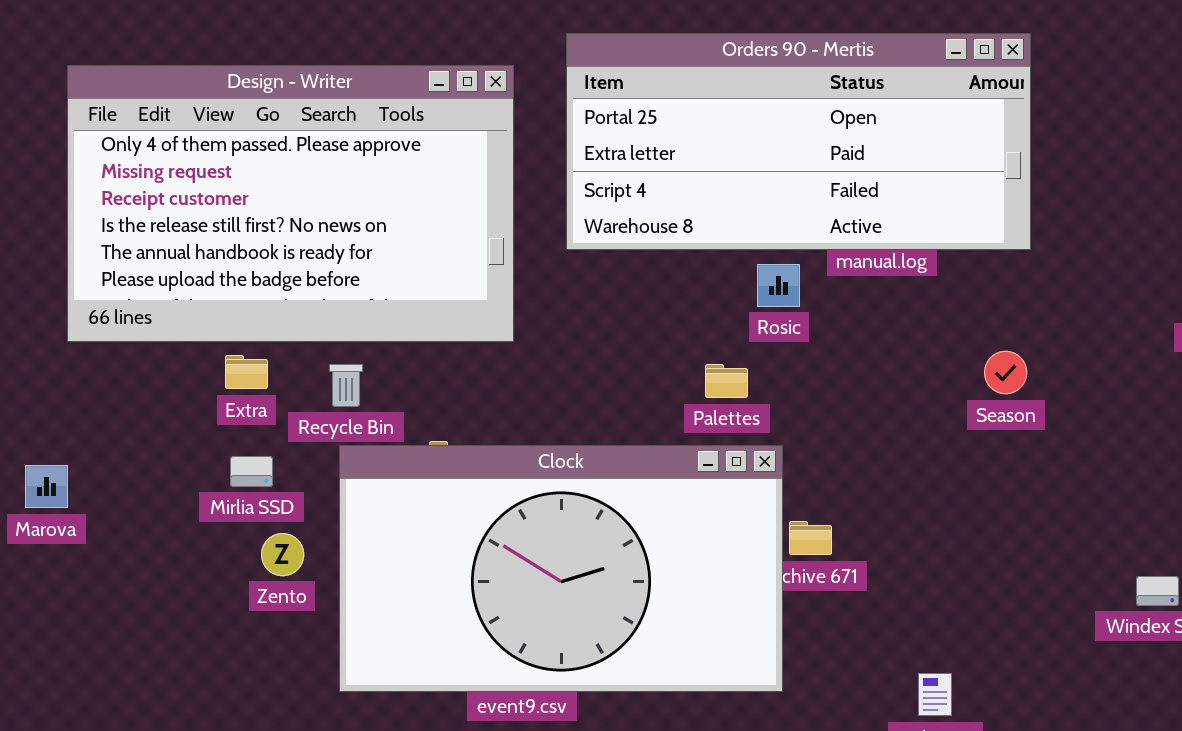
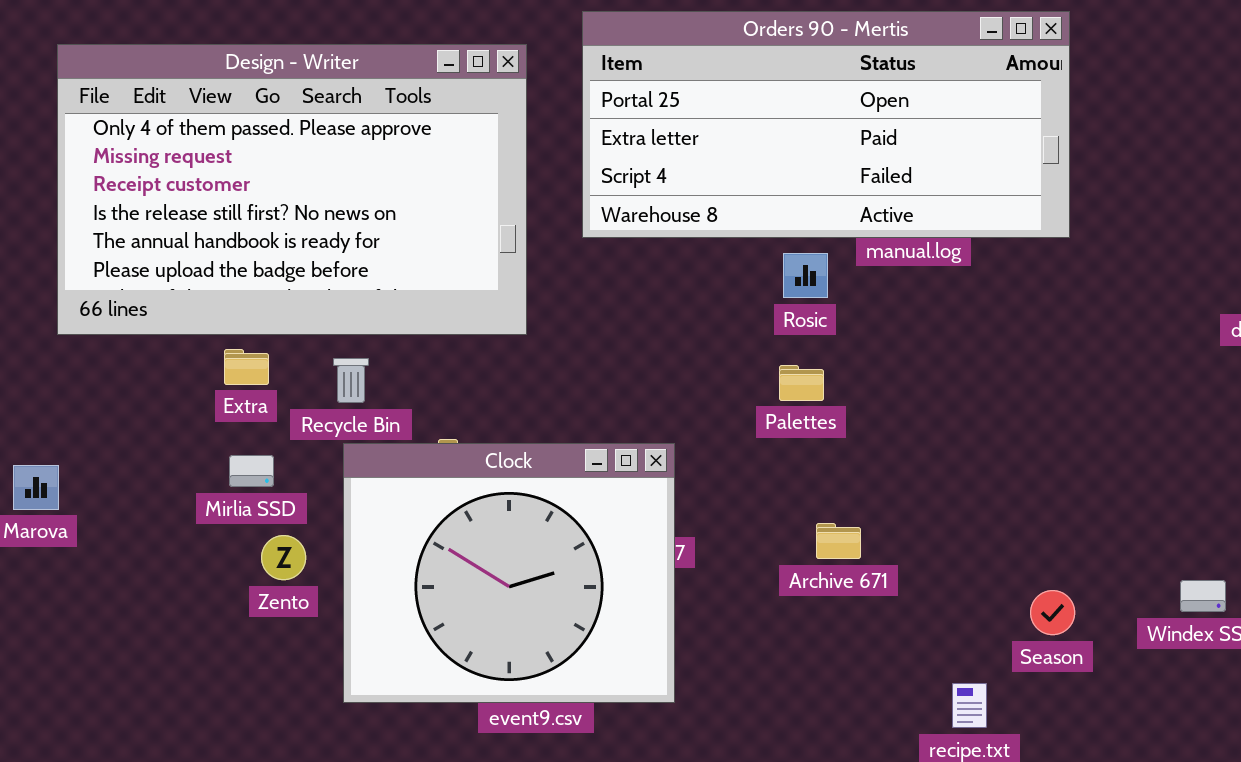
Season: [984,351,1027,394] -> [1030,590,1075,635], moved
Palettes: [705,364,748,398] -> [779,365,824,401], moved
Clock: [339,445,783,692] -> [343,443,675,703], resized

